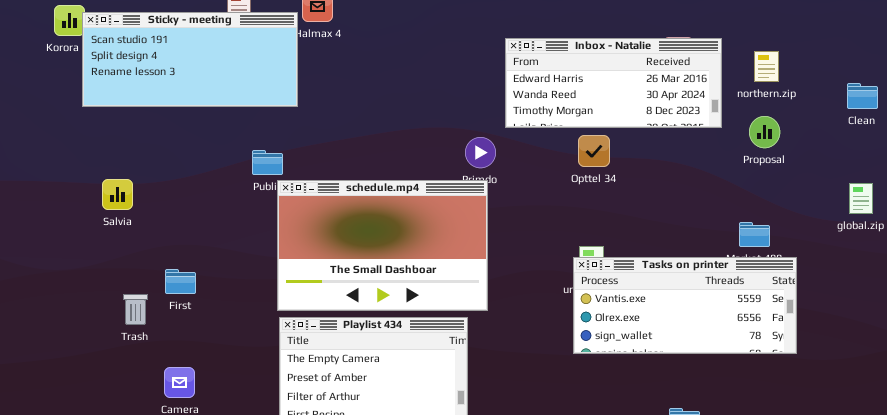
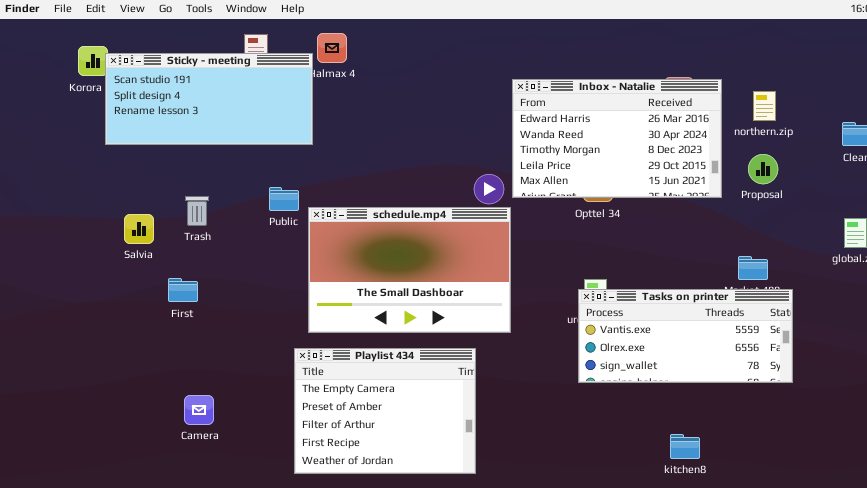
Inbox - Natalie: [505,38,722,128] -> [512,79,722,198], resized
schedule.mp4: [277,180,488,311] -> [308,207,511,333], moved
First: [165,269,196,294] -> [168,278,198,302], moved
Trash: [123,294,148,325] -> [185,196,209,226], moved

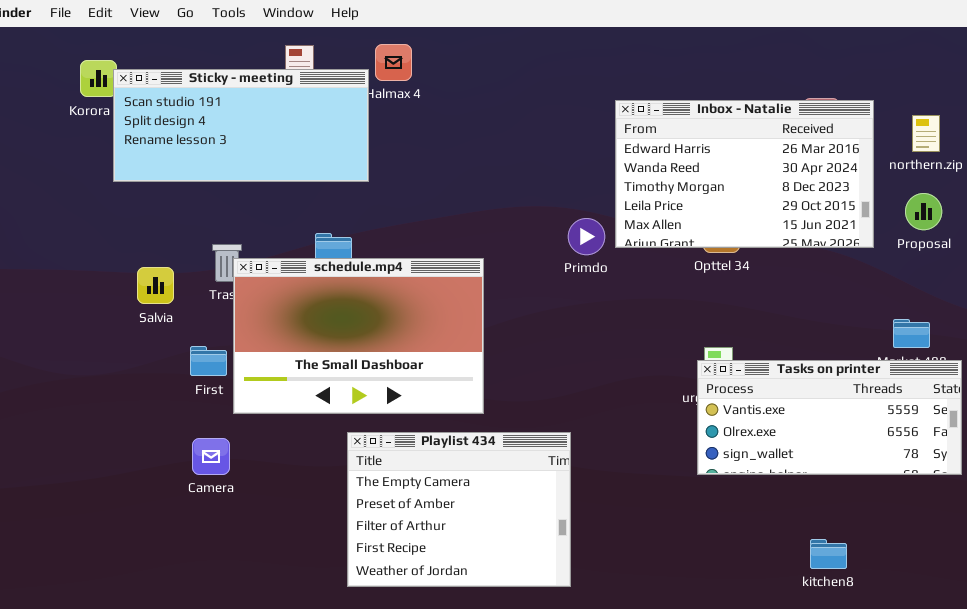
schedule.mp4: [308,207,511,333] -> [233,258,484,414], moved
Camera: [184,395,214,425] -> [192,438,230,475], moved

